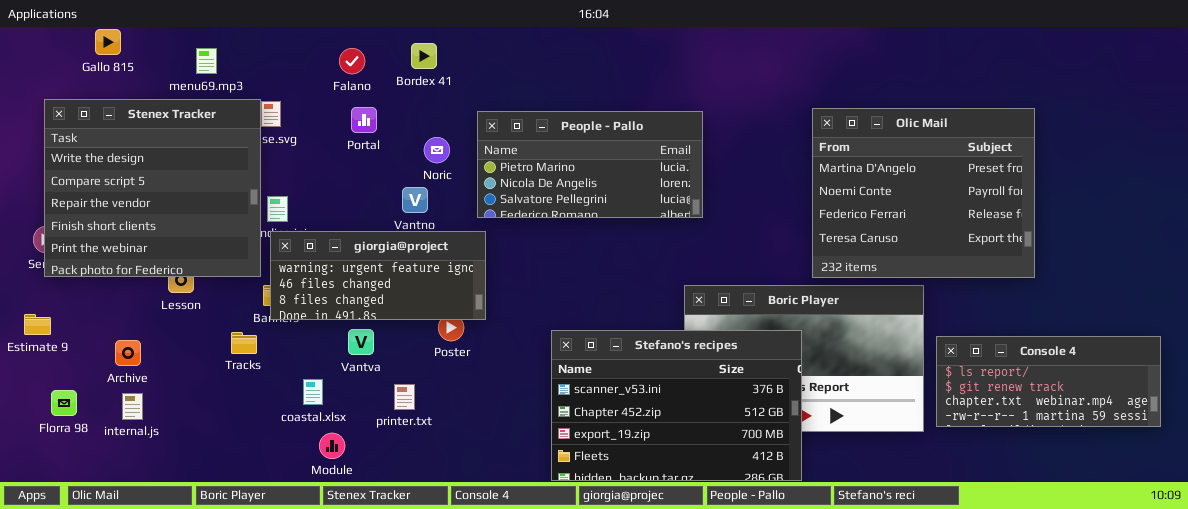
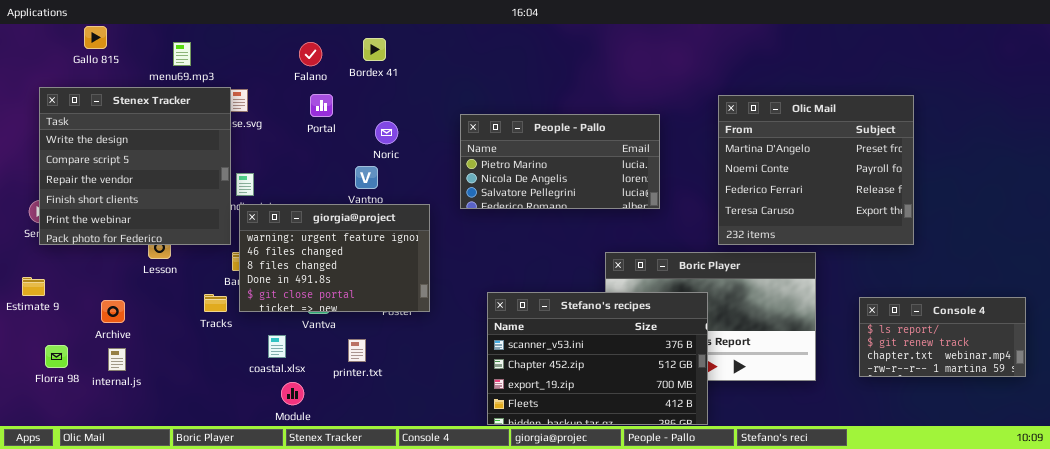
People - Pallo: [477,111,703,218] -> [460,114,660,209], moved
giorgia@project: [270,231,486,320] -> [239,204,430,312], resized
Console 4: [936,336,1161,427] -> [859,297,1026,377], resized

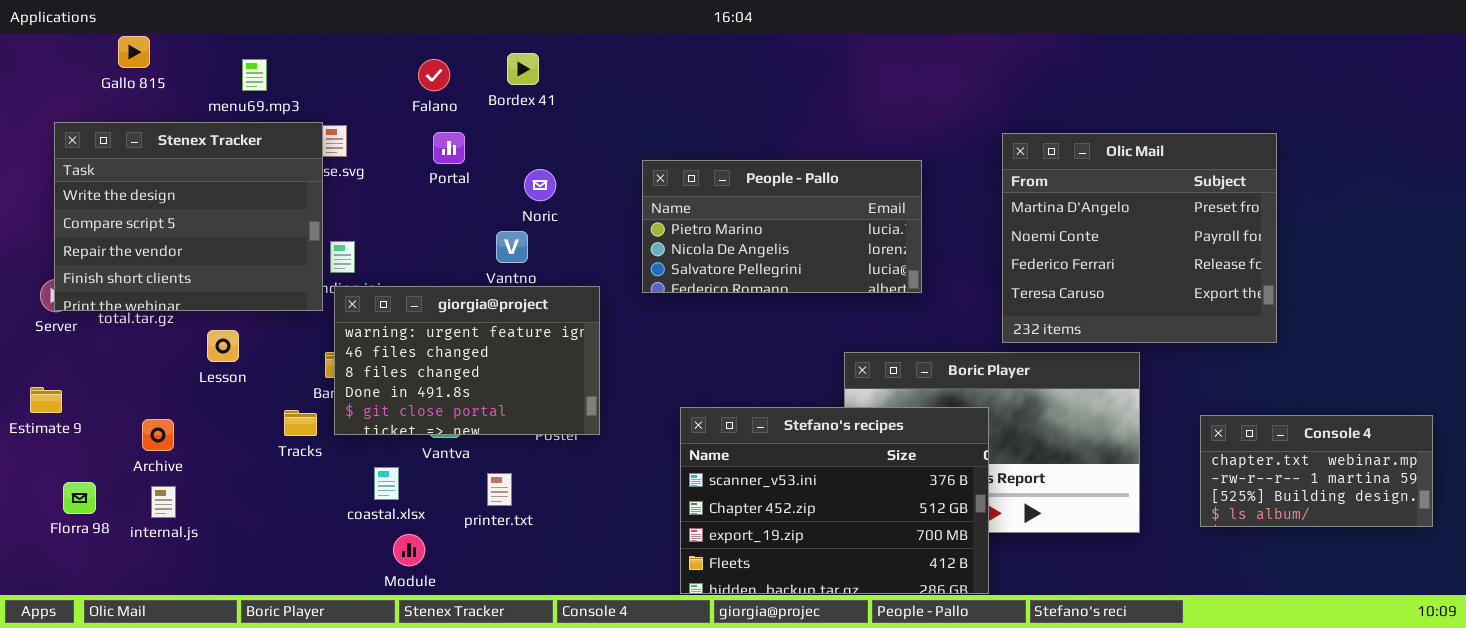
Stenex Tracker: [39,87,231,245] -> [54,122,323,311], resized
Console 4: [859,297,1026,377] -> [1200,415,1433,527], scrolled down 2 rows

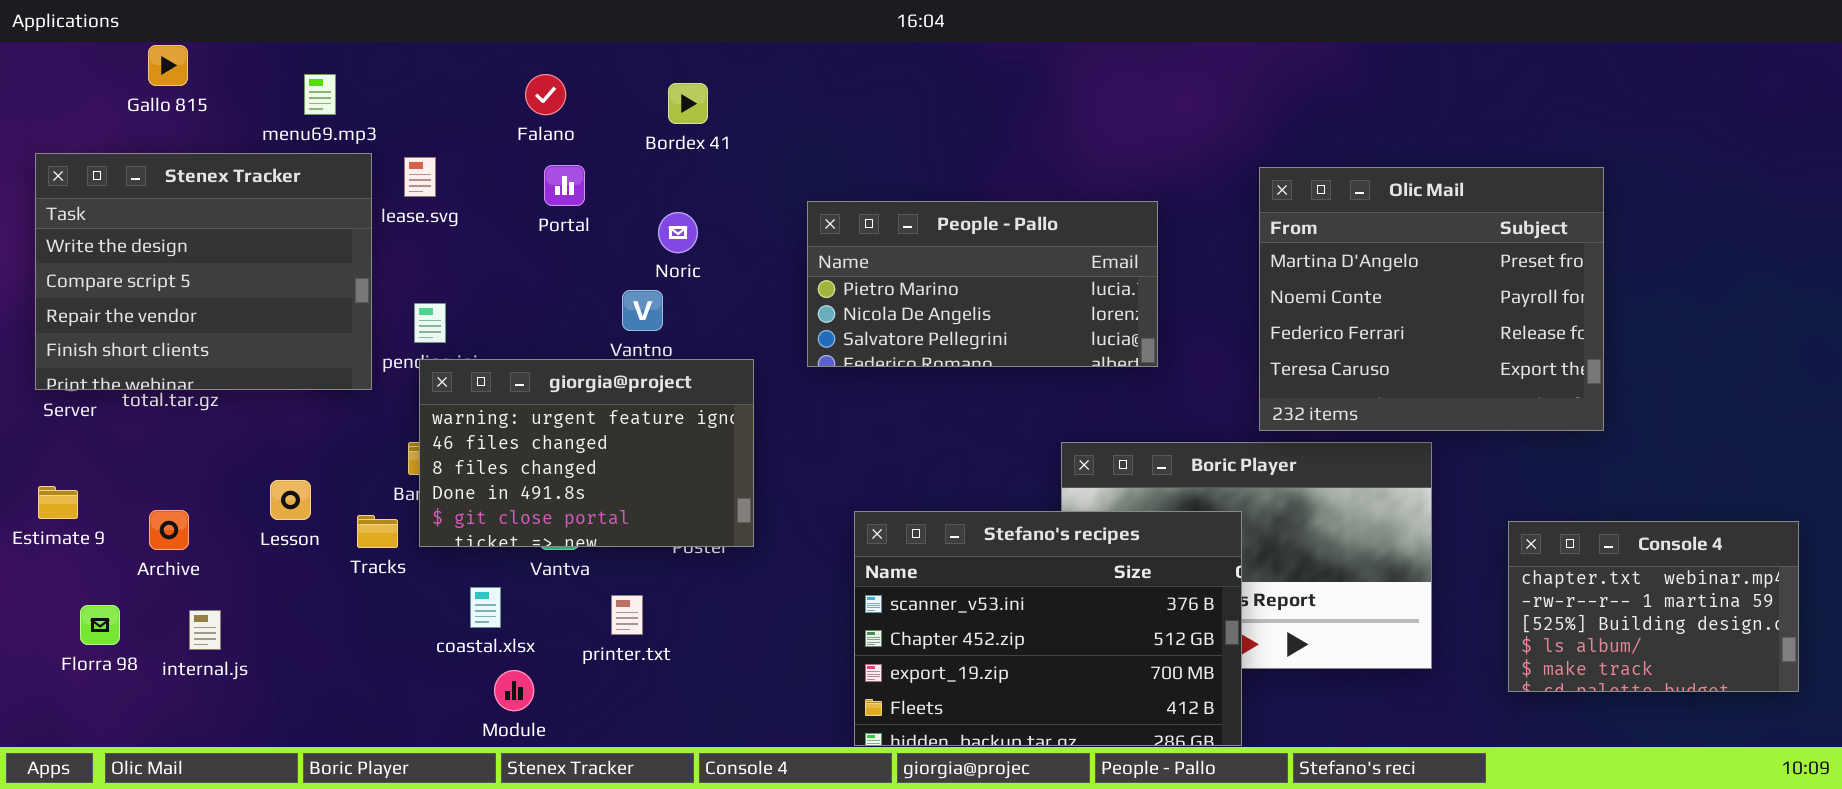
Bordex 41: [507,53,539,85] -> [668,83,708,124], moved
Stenex Tracker: [54,122,323,311] -> [35,153,372,390], moved
Lesson: [207,330,239,362] -> [270,480,311,520], moved
Console 4: [1200,415,1433,527] -> [1508,521,1799,692], resized
Archive: [142,419,174,451] -> [149,510,189,550], moved

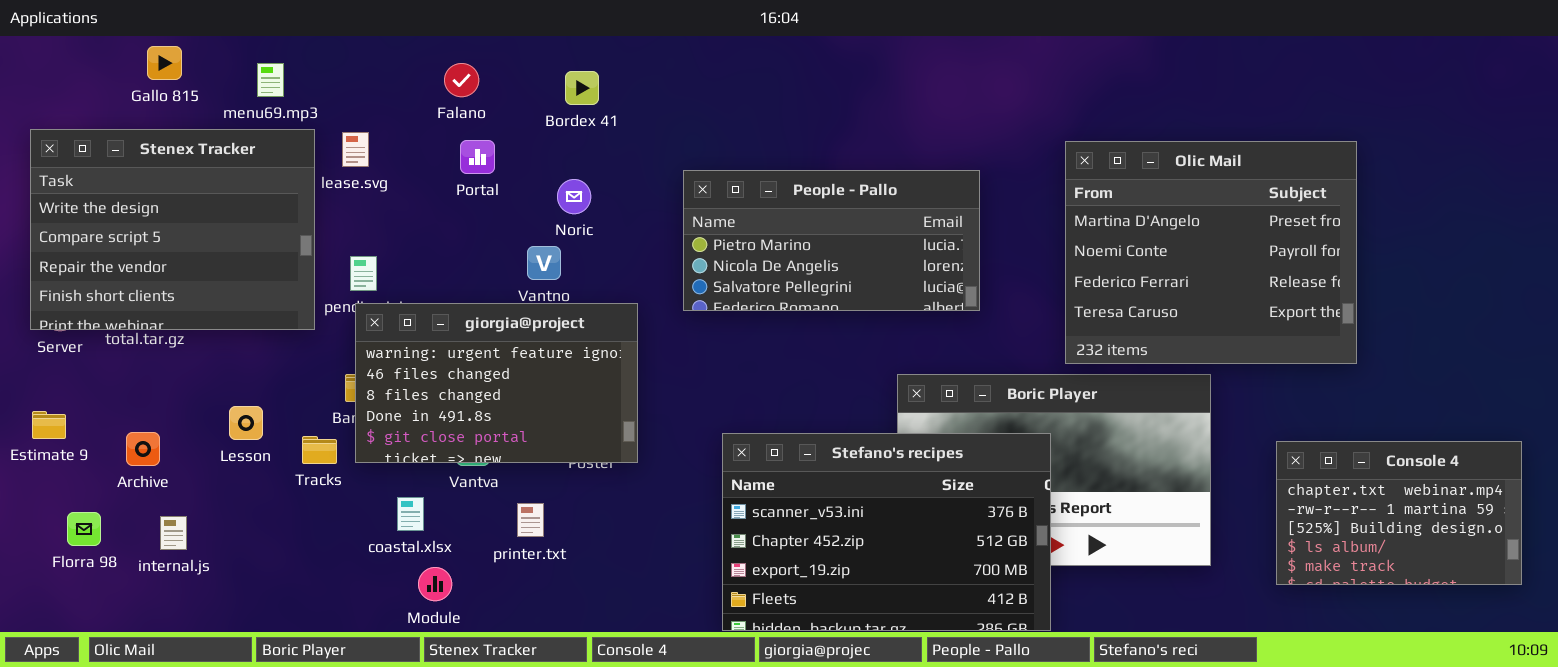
Gallo 815: [148,45,188,86] -> [147,46,182,80], moved

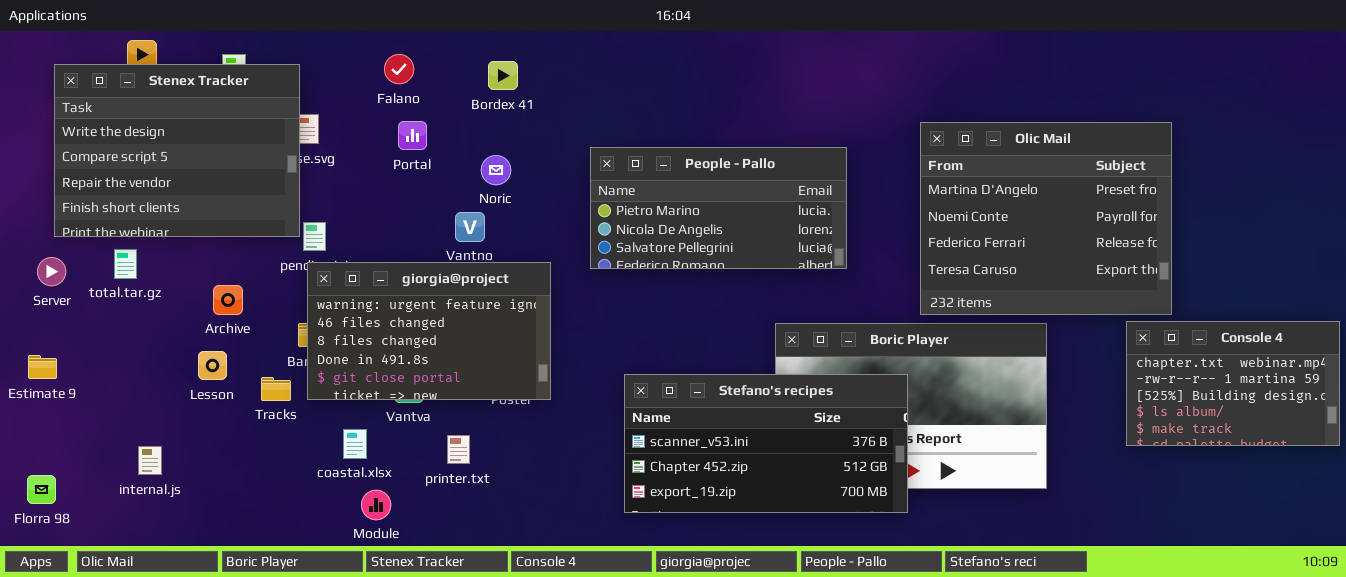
Stenex Tracker: [30,129,315,330] -> [54,64,300,237], moved
Archive: [126,432,160,466] -> [213,285,243,315], moved
Stefano's recipes: [722,433,1051,631] -> [624,374,908,513], resized
Console 4: [1276,441,1522,585] -> [1126,321,1340,446], moved
Florra 98: [67,512,101,546] -> [27,475,56,504], moved

